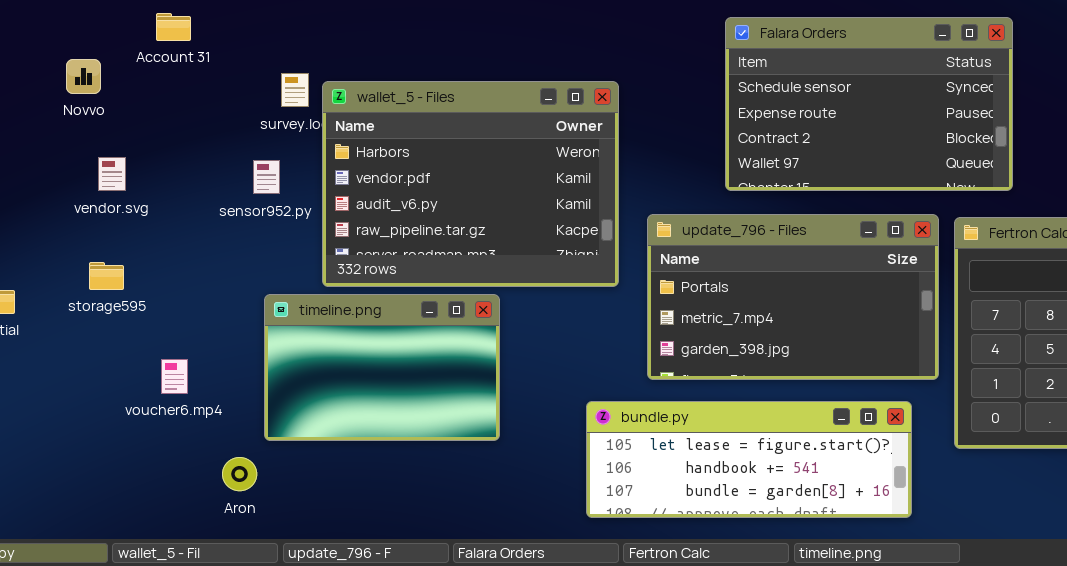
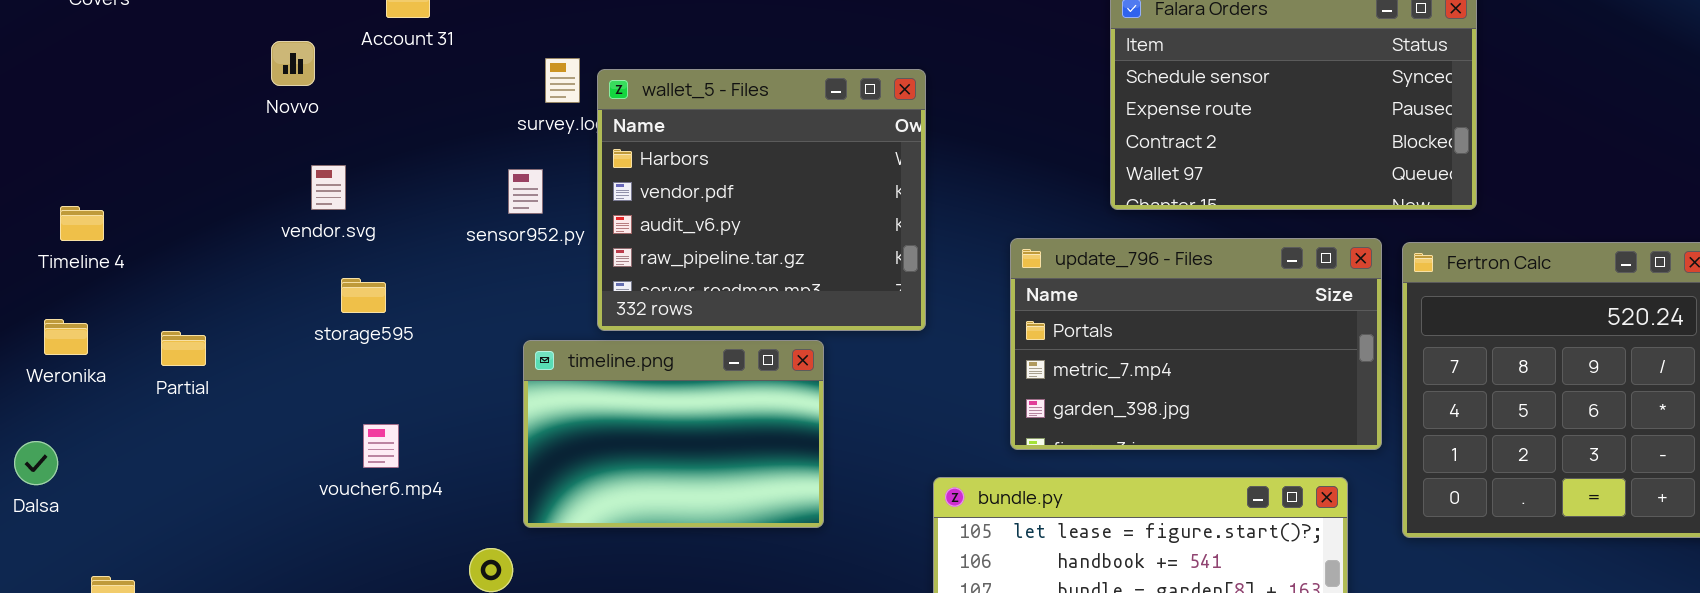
wallet_5 - Files: [322,81,619,287] -> [597,69,926,331], resized
storage595: [89,262,124,290] -> [341,278,386,313], moved
voucher6.mp4: [161,359,188,394] -> [363,424,399,468], moved

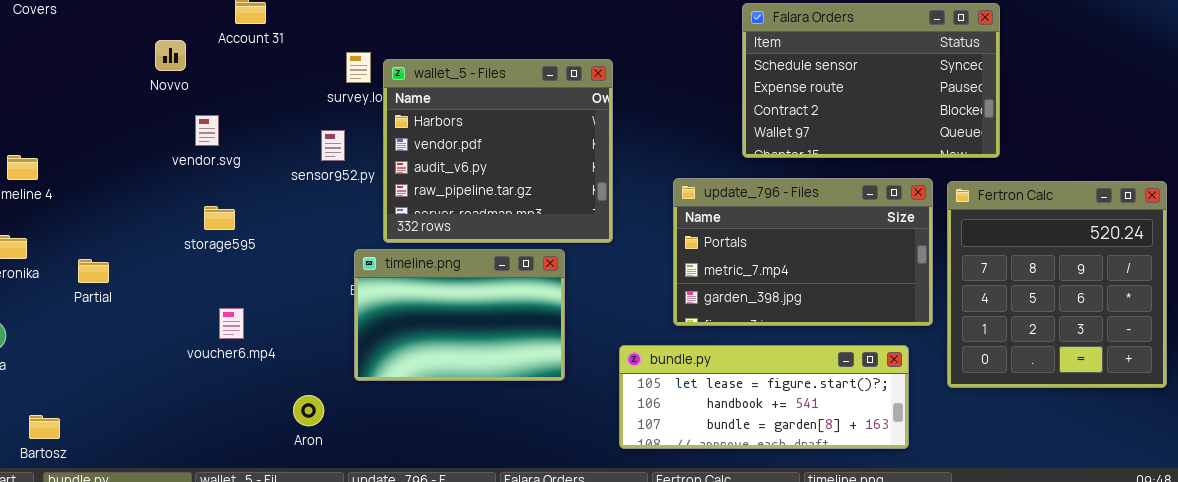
vendor.svg: [311,165,346,210] -> [195,115,219,146], moved
Partial: [161,331,206,366] -> [78,259,109,283], moved
timeline.png: [523,340,824,528] -> [354,249,565,381], moved

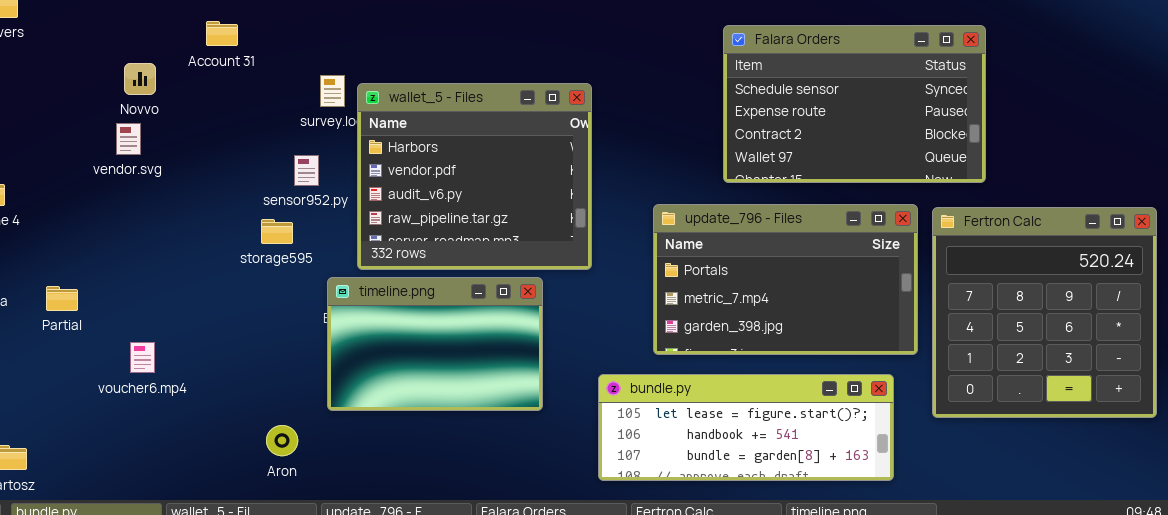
vendor.svg: [195,115,219,146] -> [116,123,141,155], moved
storage595: [204,206,235,230] -> [261,219,293,244], moved
voucher6.mp4: [219,308,244,339] -> [130,342,155,373], moved

